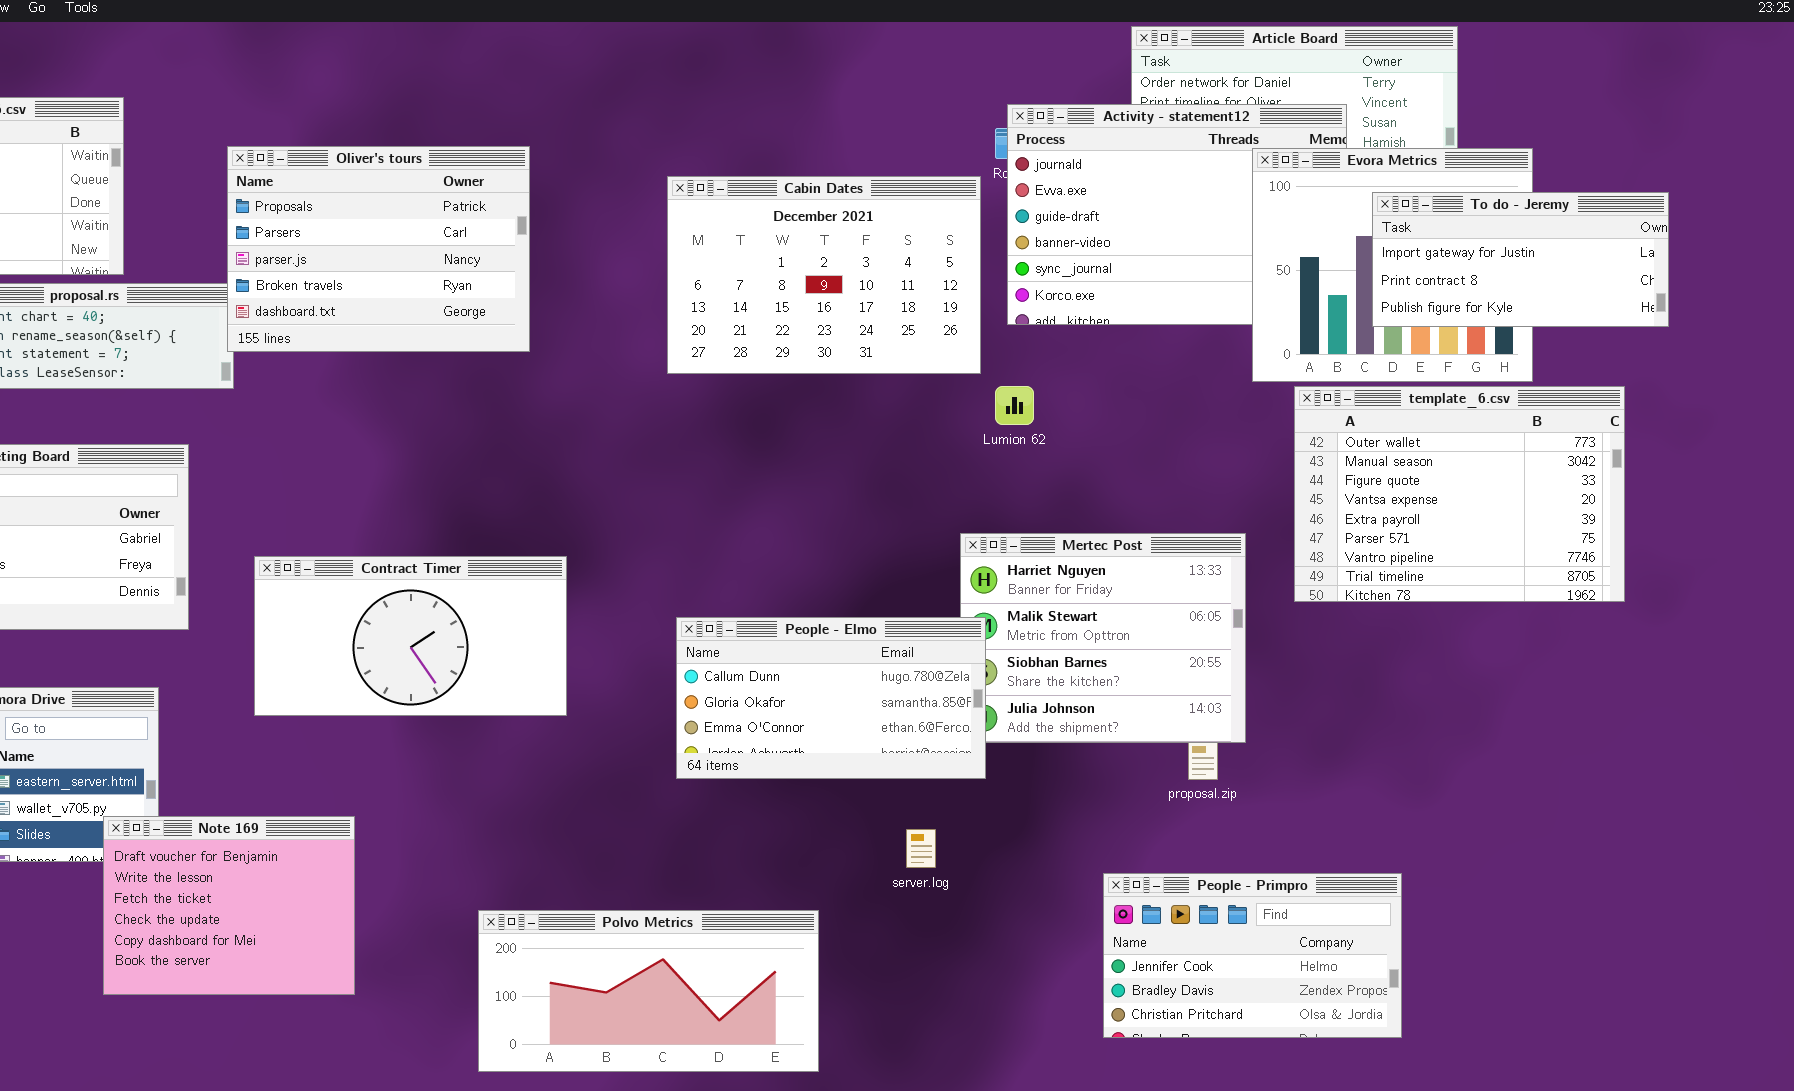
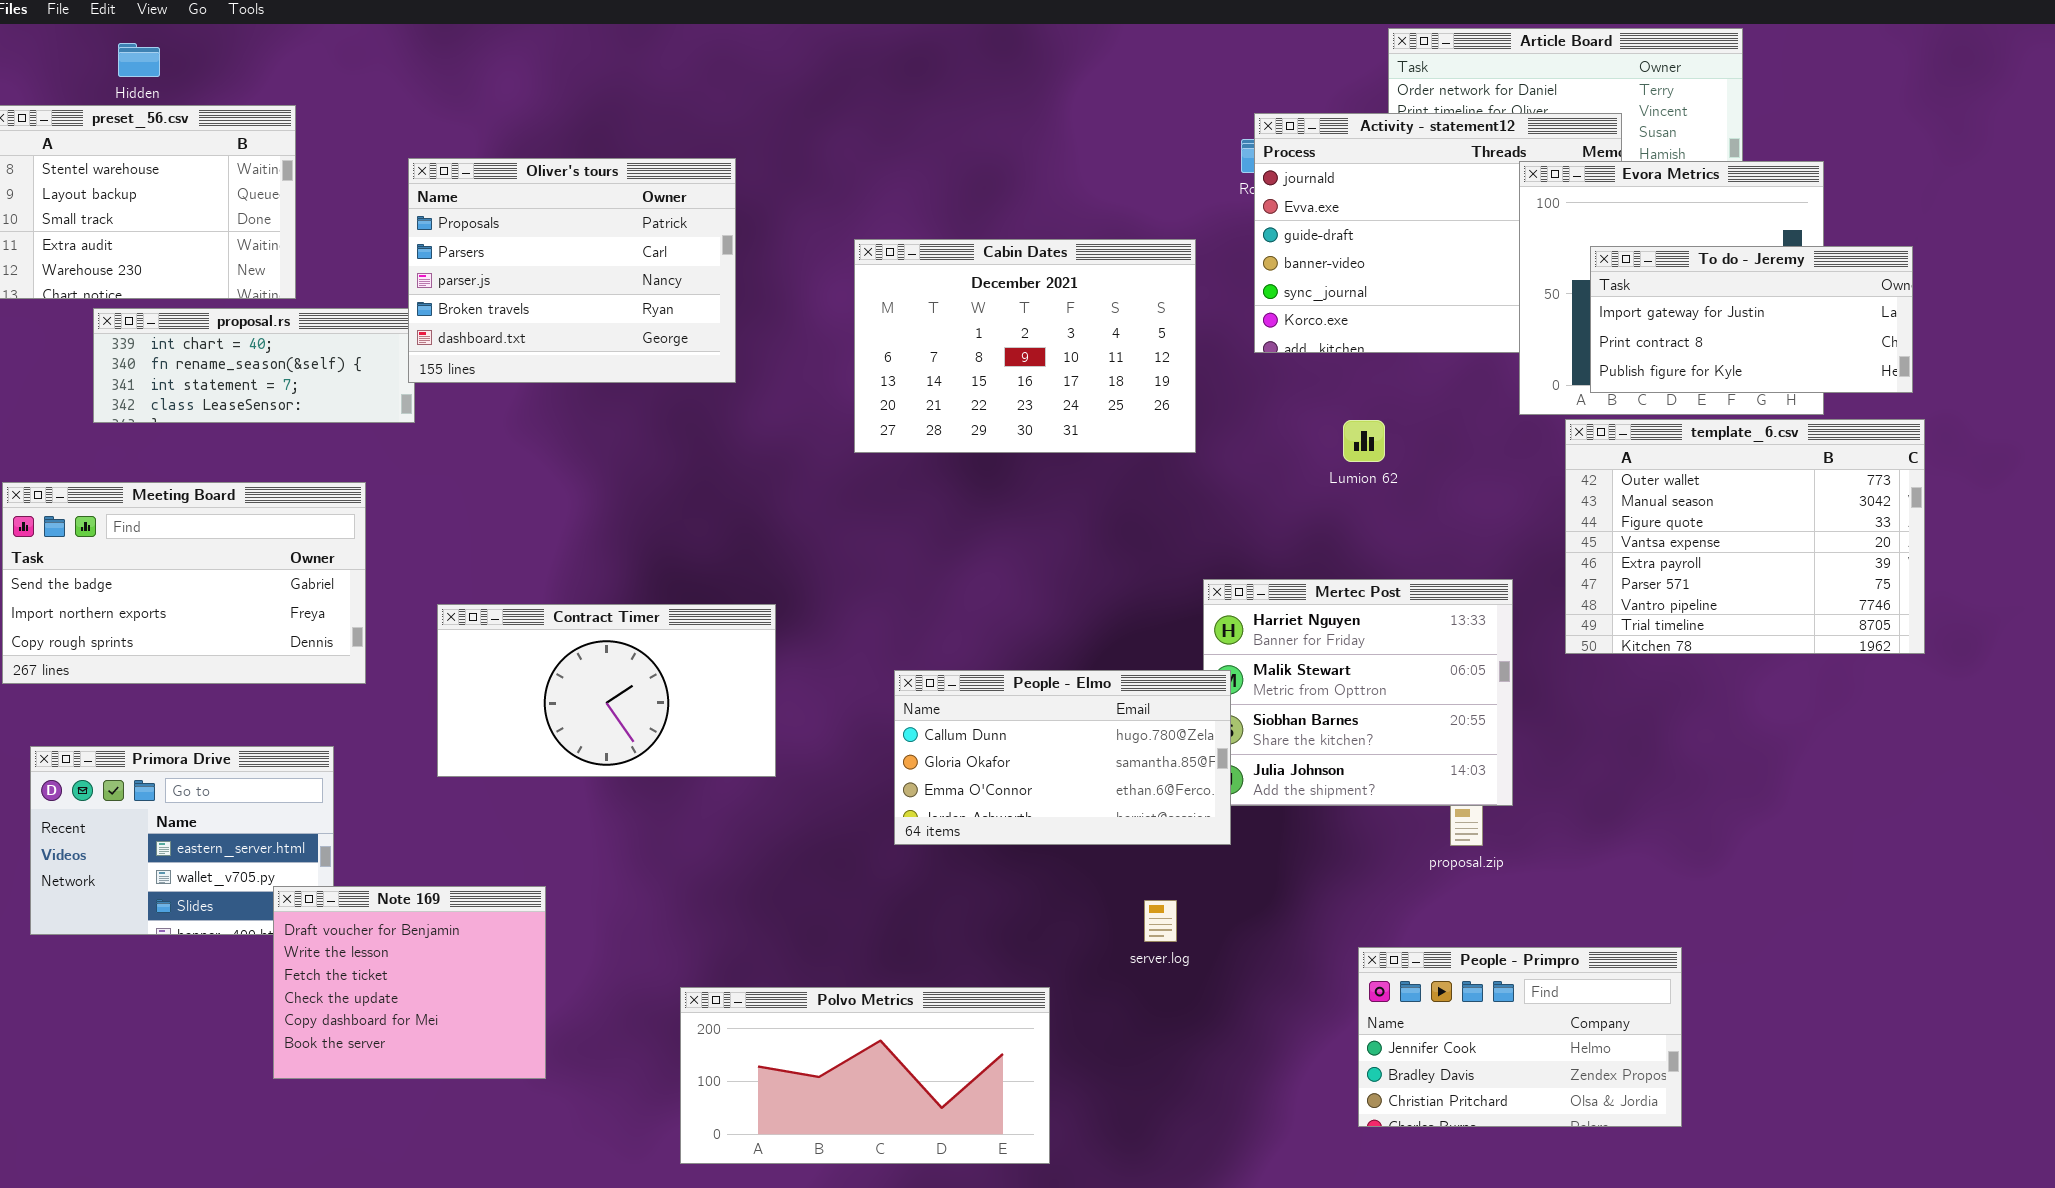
Cabin Dates: [667,176,981,374] -> [854,239,1196,453], moved
To do - Jeremy: [1372,192,1669,327] -> [1590,246,1913,393], moved
Lumion 62: [995,386,1034,425] -> [1343,420,1385,462], moved

